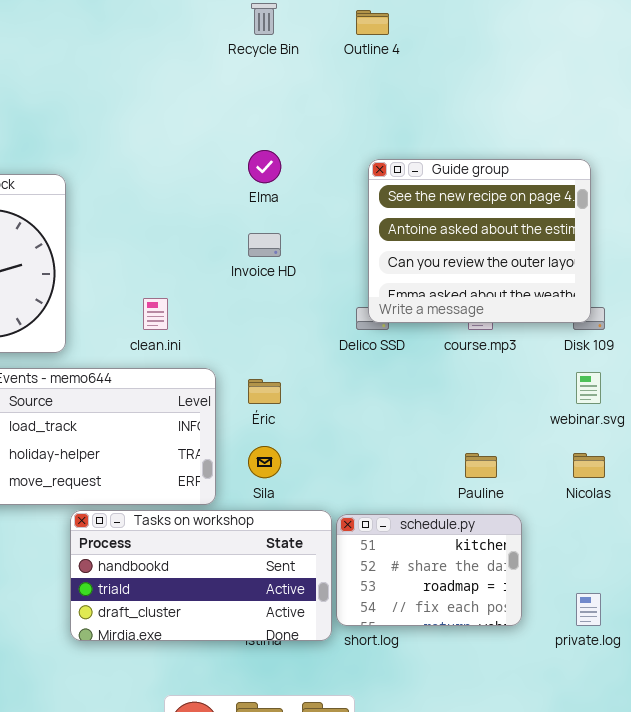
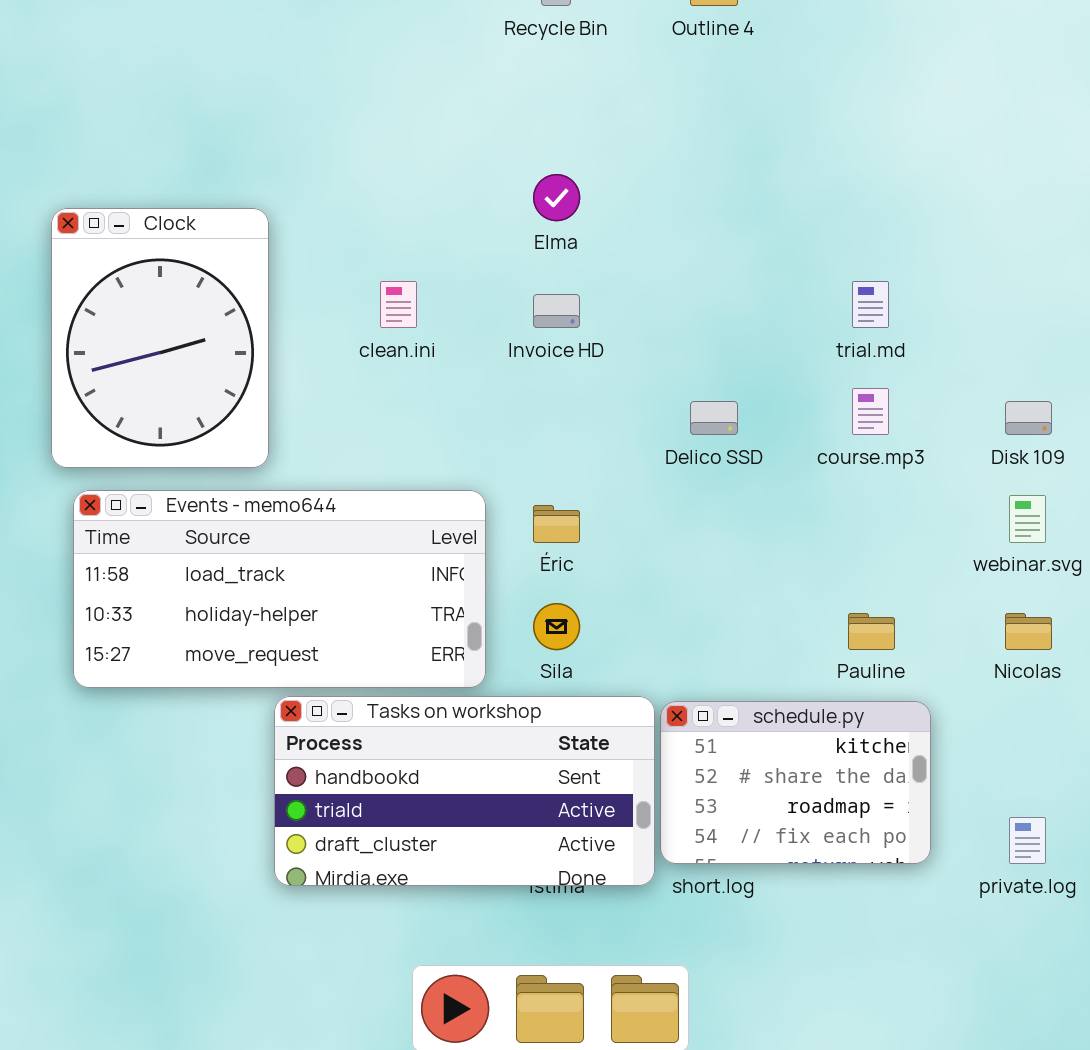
Guide group: [368,159,591,323] -> none, closed
clean.ini: [143,298,168,330] -> [380,281,417,328], moved

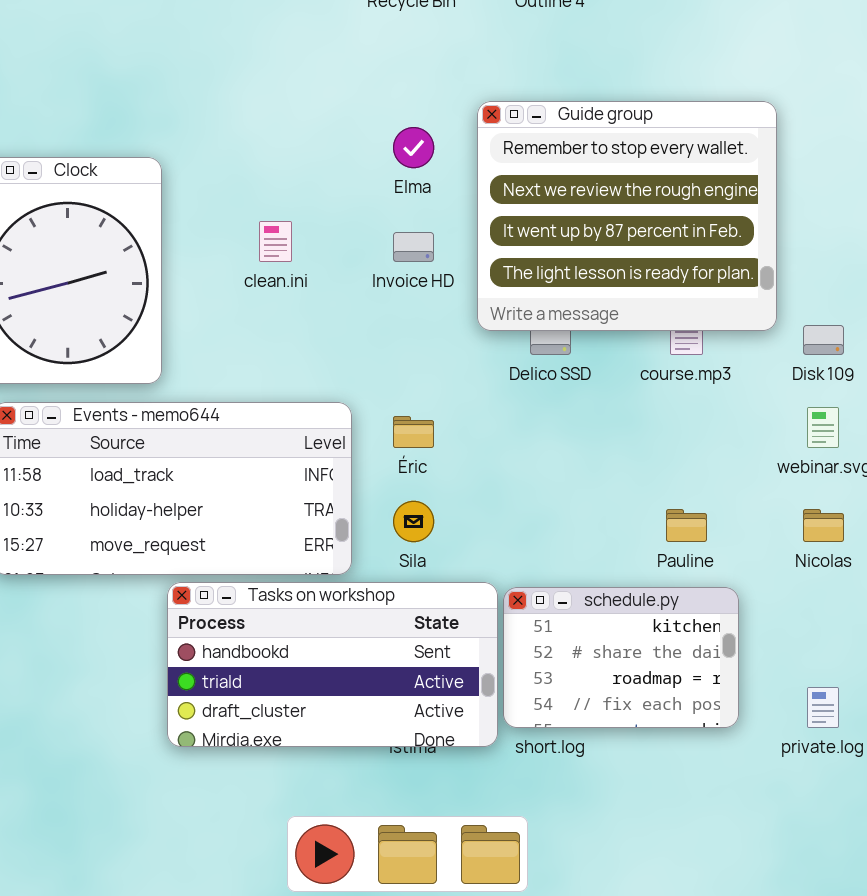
Guide group: none -> [477,101,777,331], opened

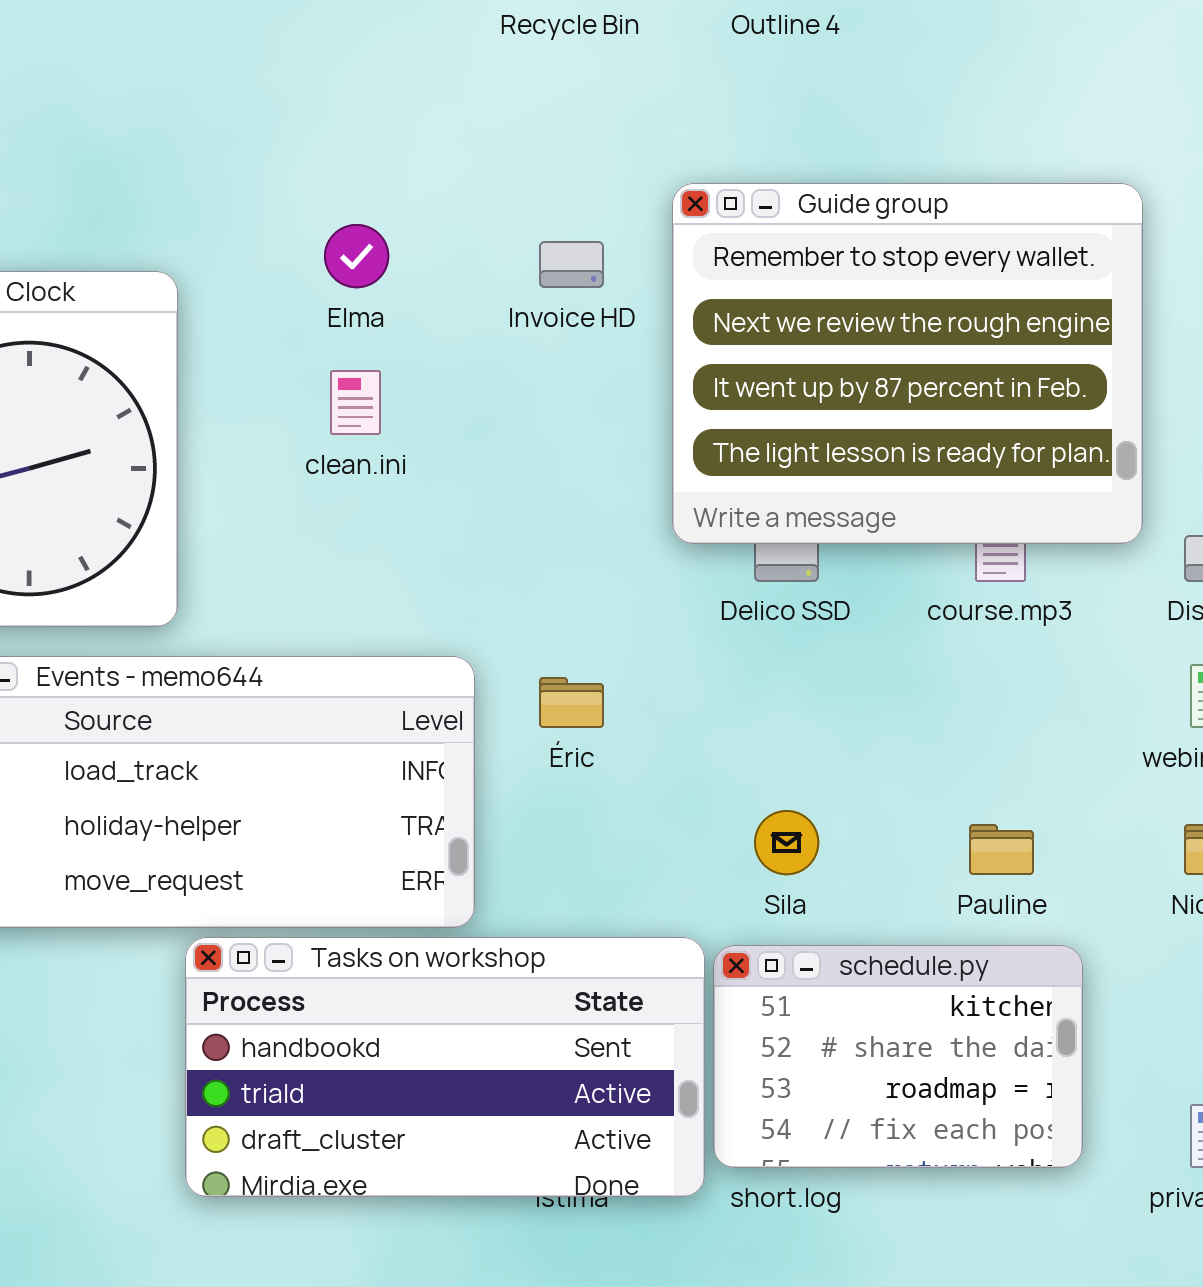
Elma: [393,127,434,168] -> [324,224,389,288], moved
Invoice HD: [393,232,434,262] -> [539,241,604,288], moved
Sila: [393,501,434,542] -> [754,810,819,875], moved

